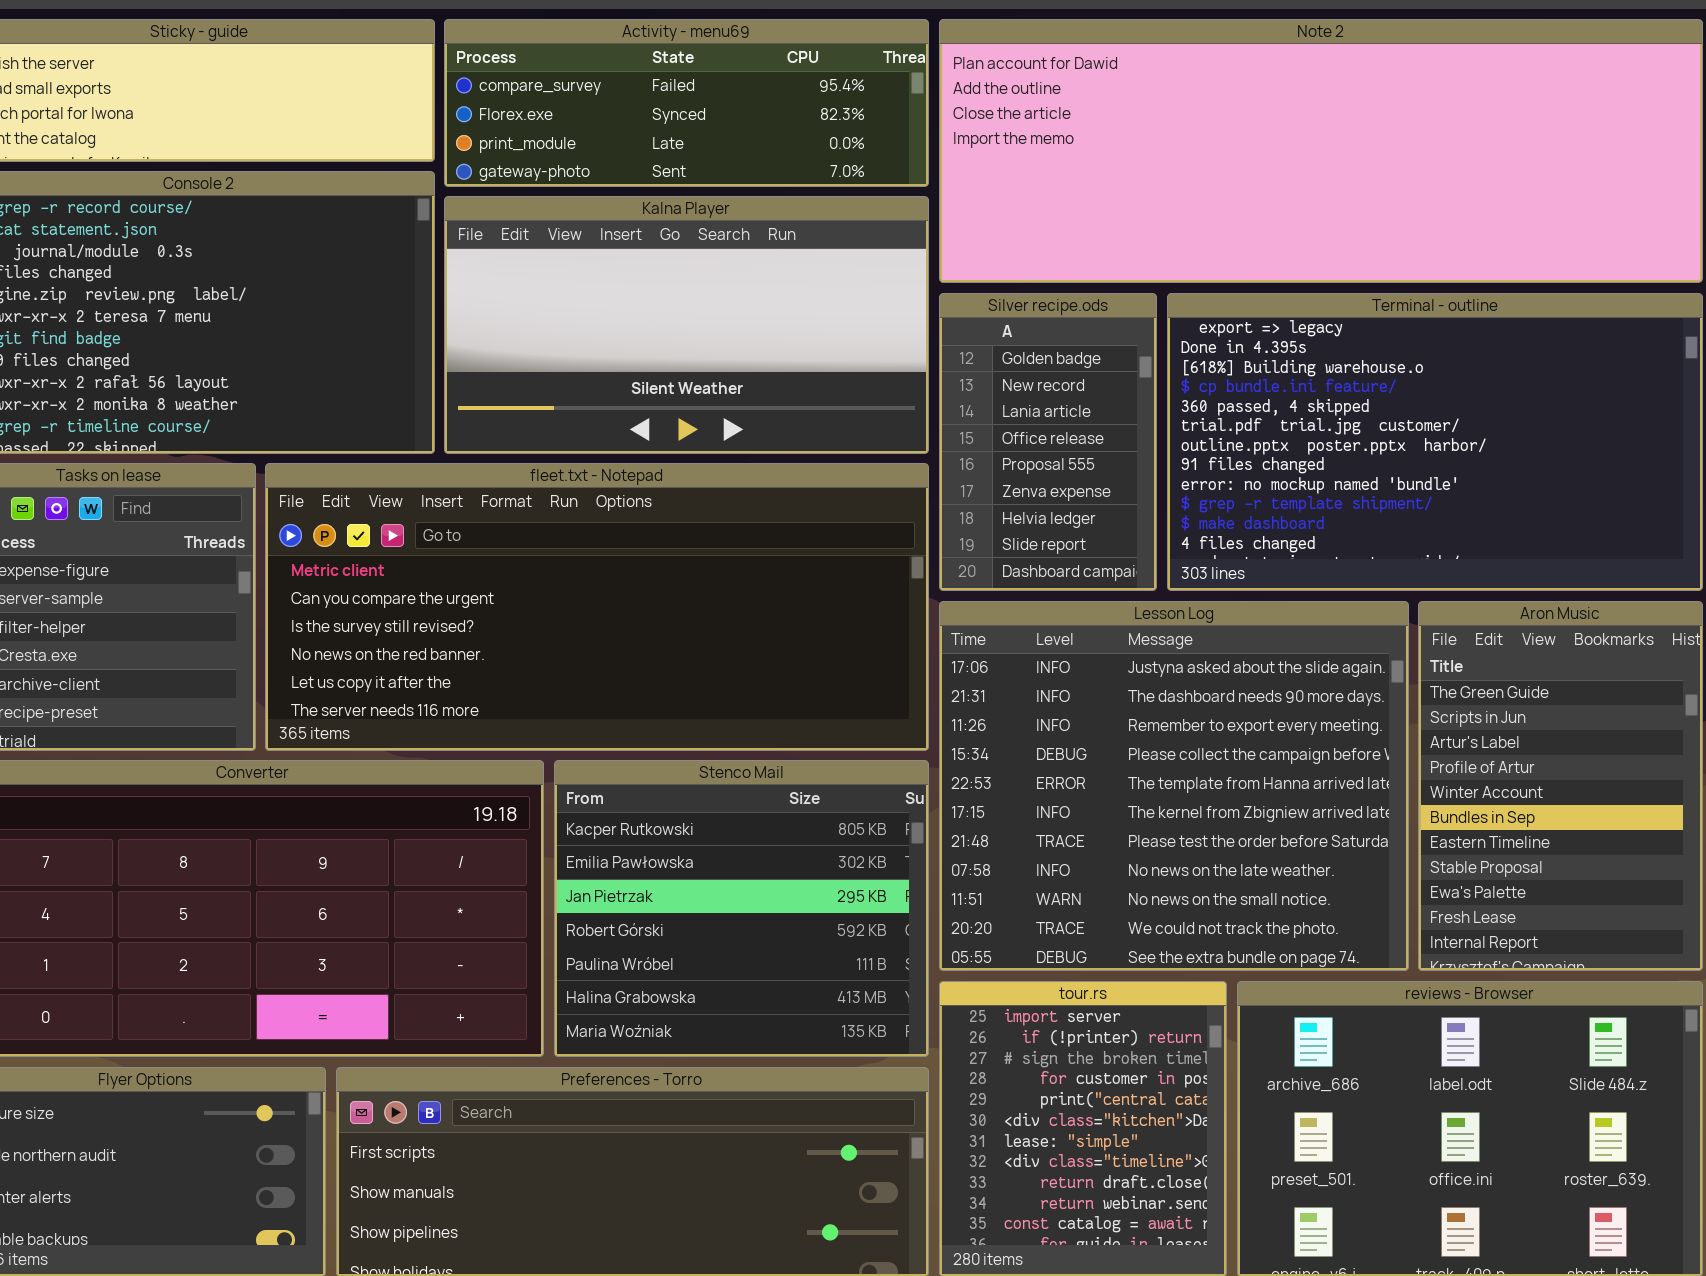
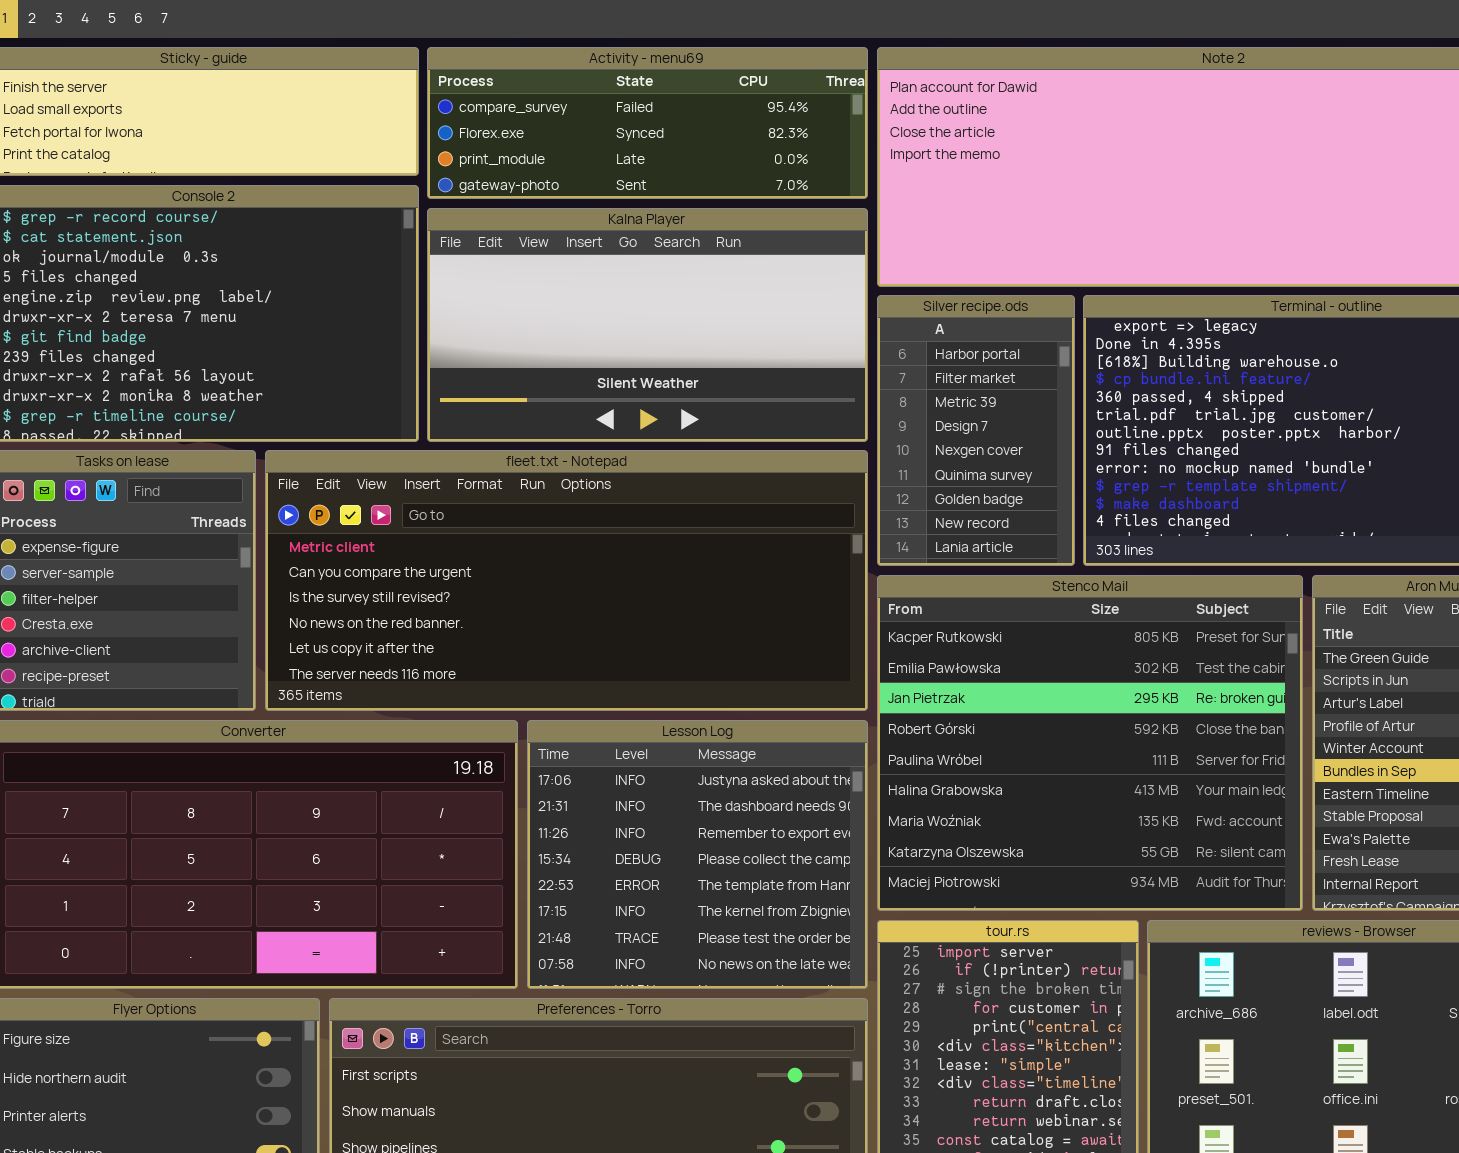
Silver recipe.ods: [939,293,1157,591] -> [877,295,1075,566], scrolled up 6 rows
Lesson Log: [939,601,1409,971] -> [527,720,868,989], moved, resized
Stenco Mail: [554,760,929,1057] -> [877,575,1303,911], moved, resized

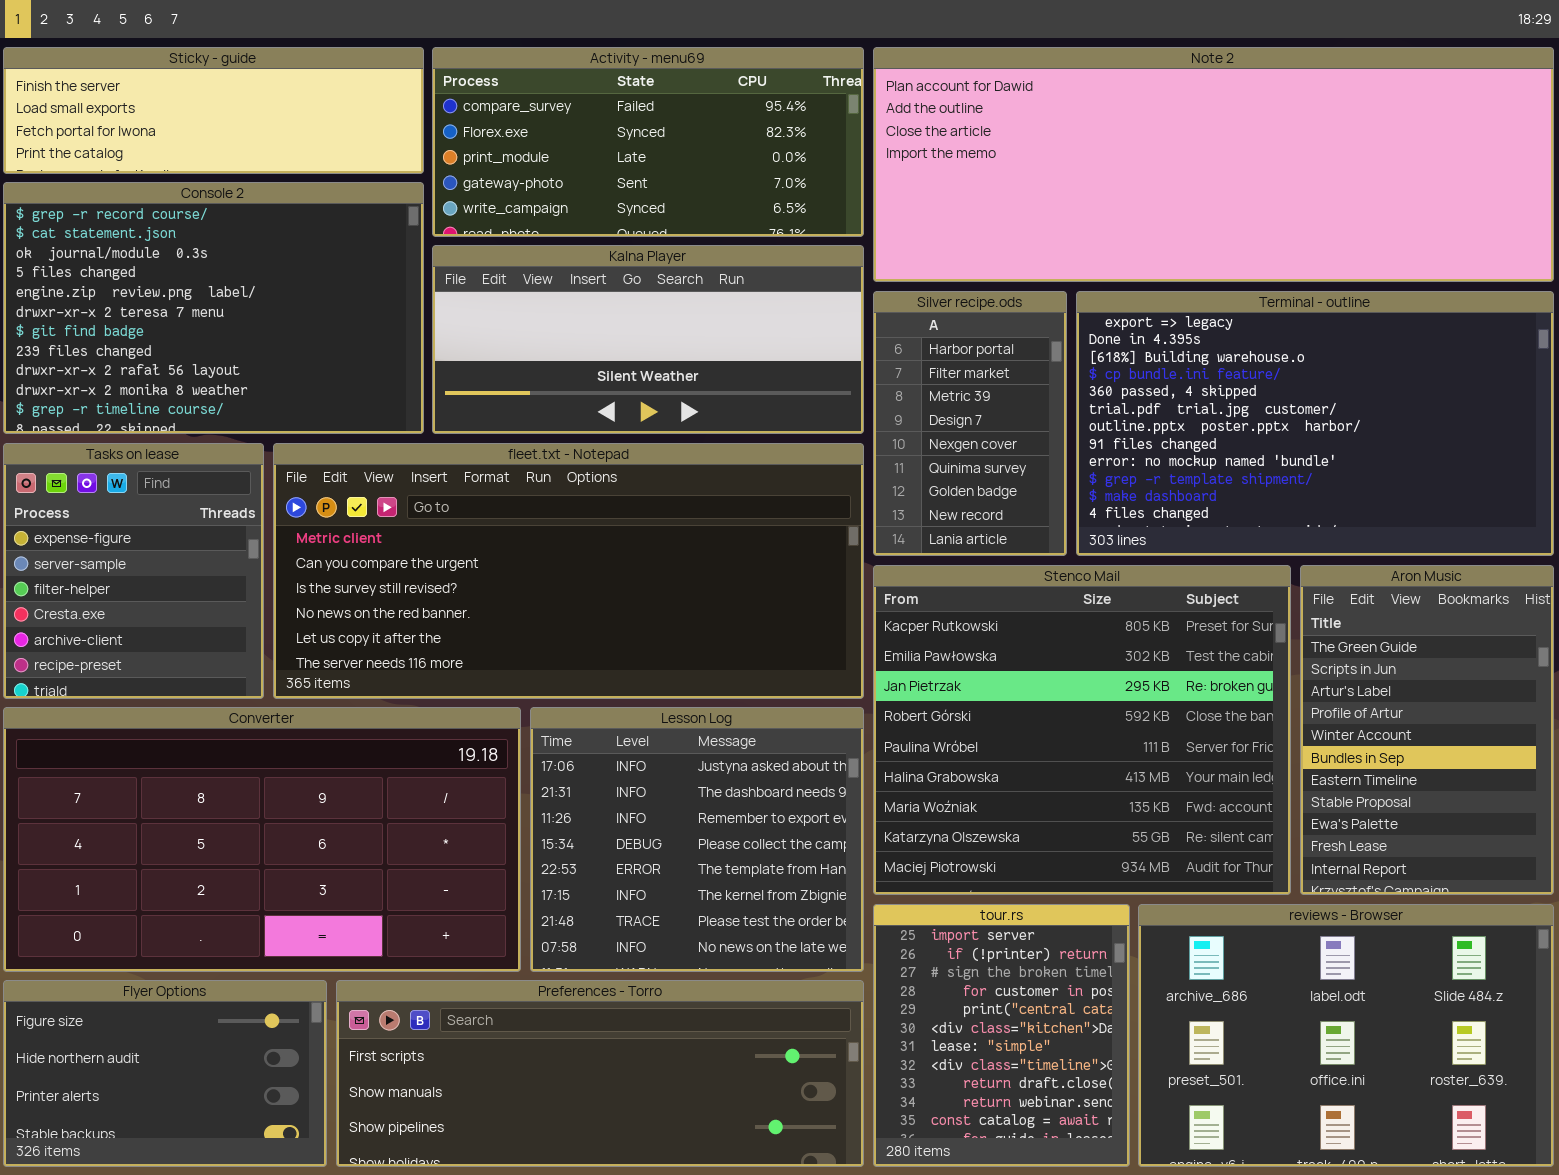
Activity - menu69: [427,47,868,199] -> [432,47,864,237], resized
Kalna Player: [427,208,868,442] -> [432,245,864,434], resized

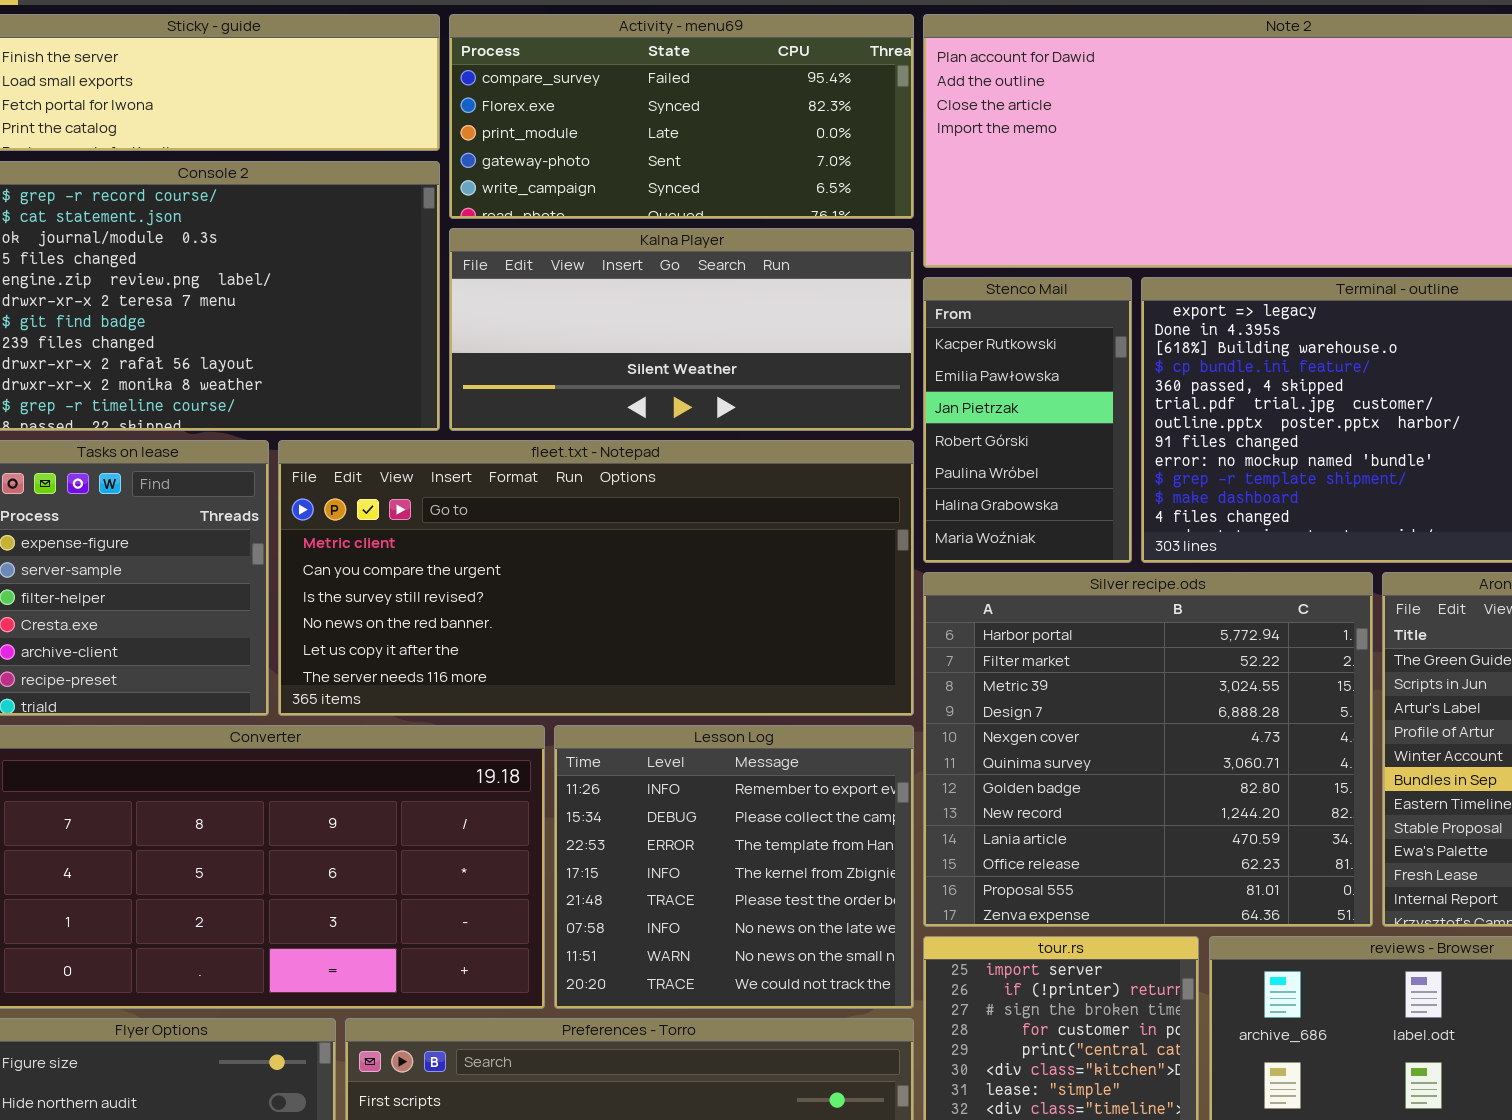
Silver recipe.ods: [873,291,1067,556] -> [923,572,1373,927], moved, resized
Stenco Mail: [873,565,1291,895] -> [923,277,1132,563], moved, resized
Lesson Log: [530,707,864,972] -> [554,725,914,1009], scrolled down 2 rows

